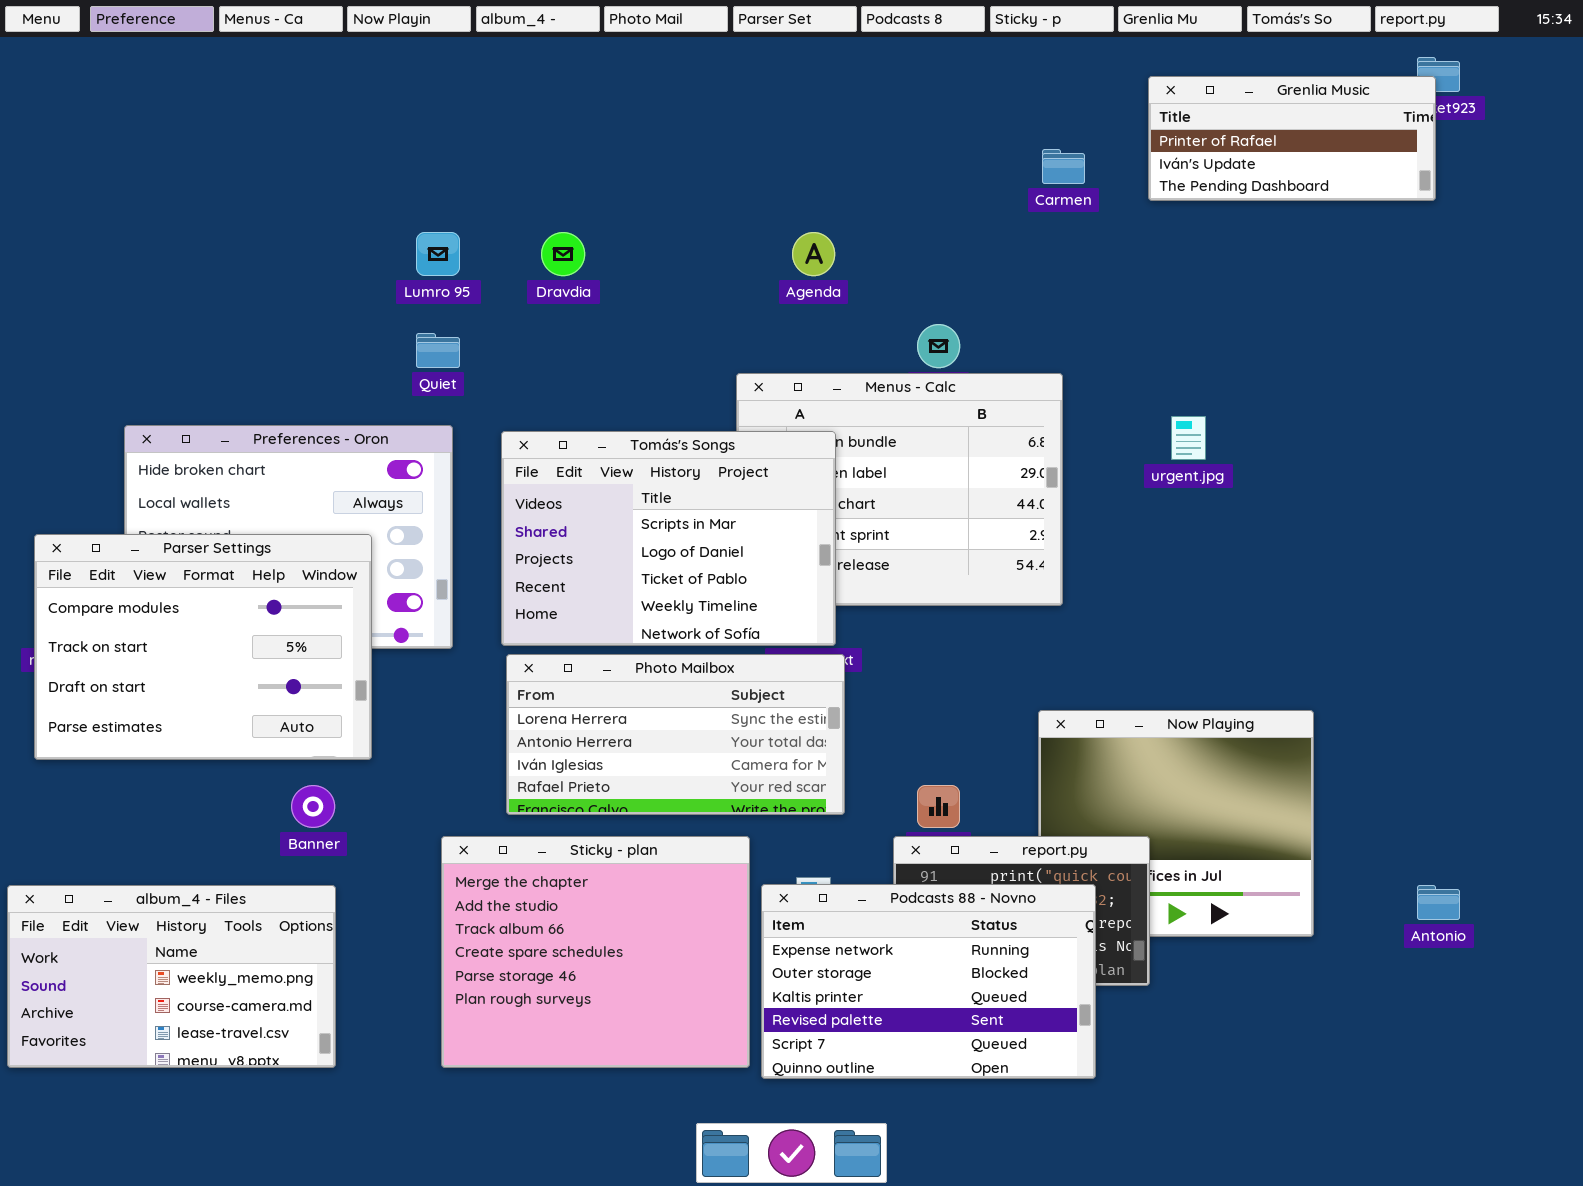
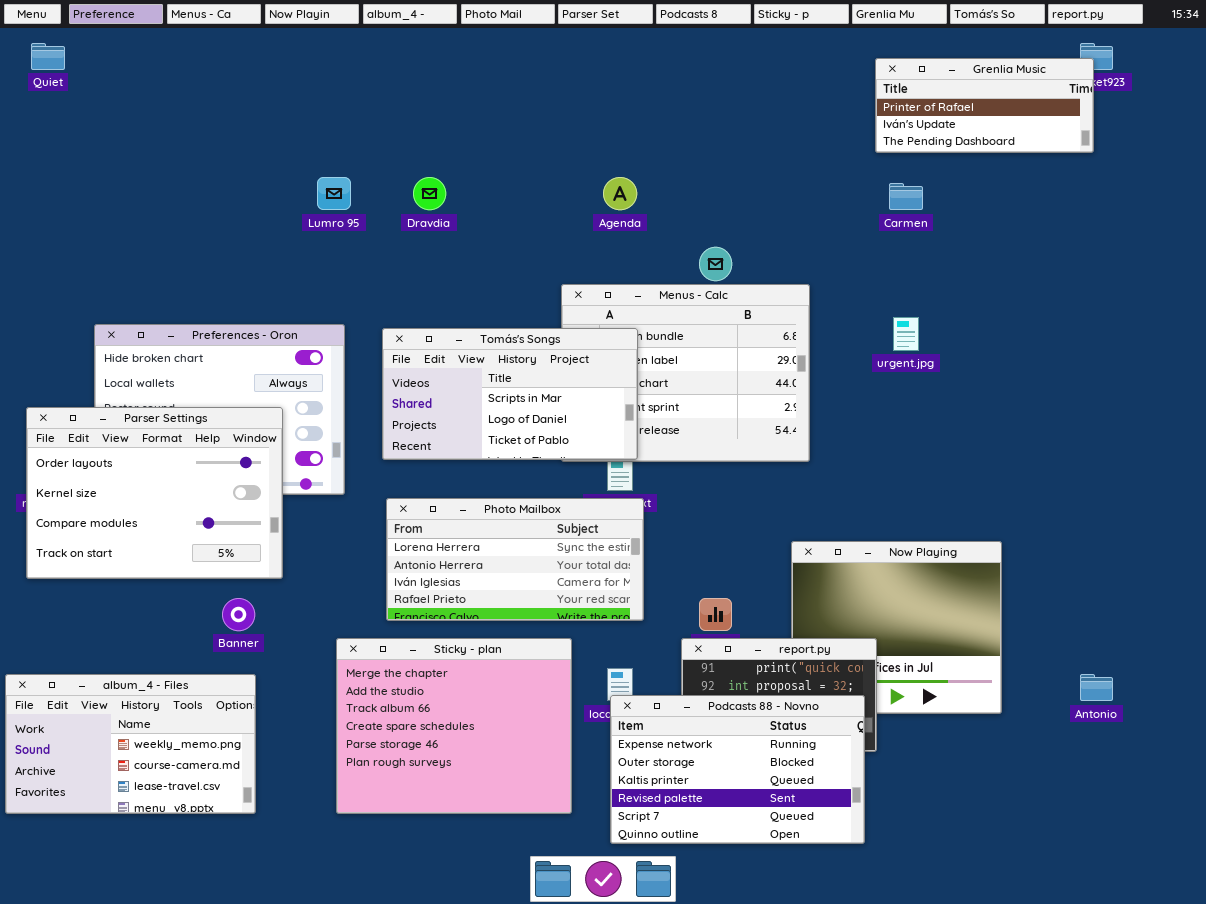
Carmen: [1042,149,1085,184] -> [889,183,923,210], moved
Quiet: [416,333,460,368] -> [31,43,65,70], moved
Tomás's Songs: [501,431,836,646] -> [382,328,638,460], resized
Parser Settings: [34,534,372,760] -> [26,407,283,579], scrolled up 2 rows
Podcasts 88 - Novno: [761,884,1096,1079] -> [610,695,865,844], moved

